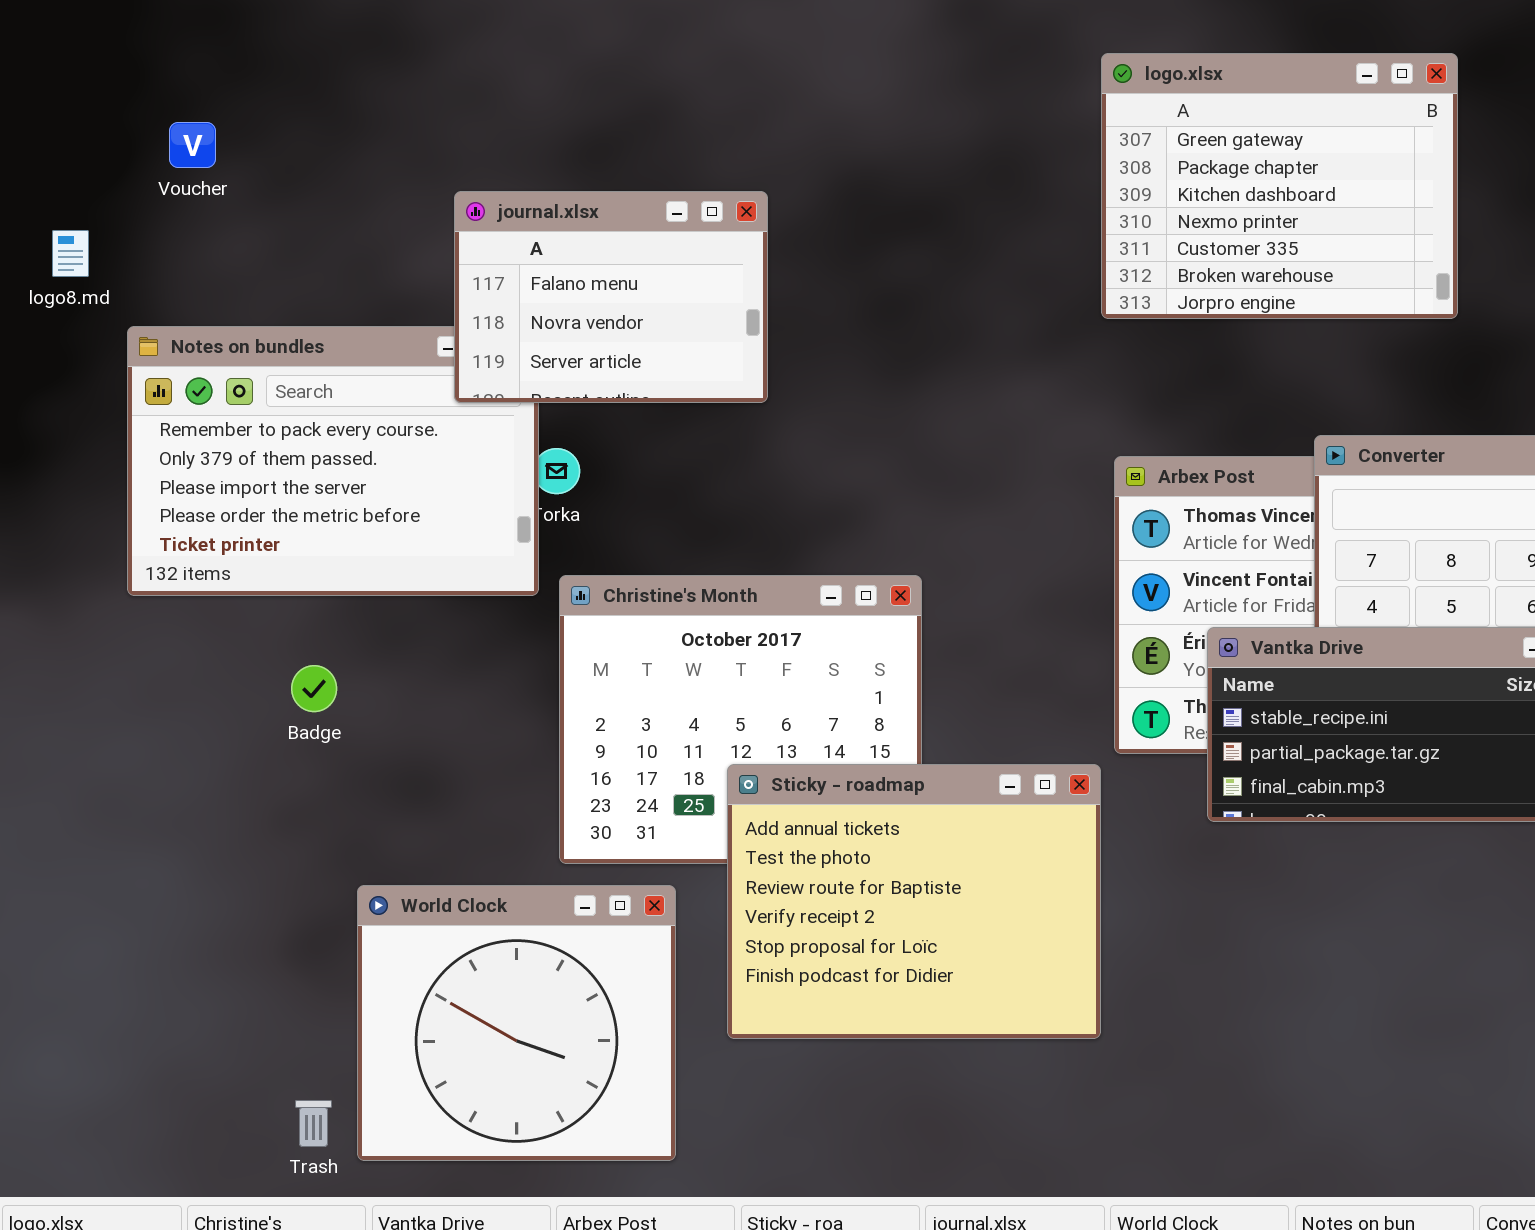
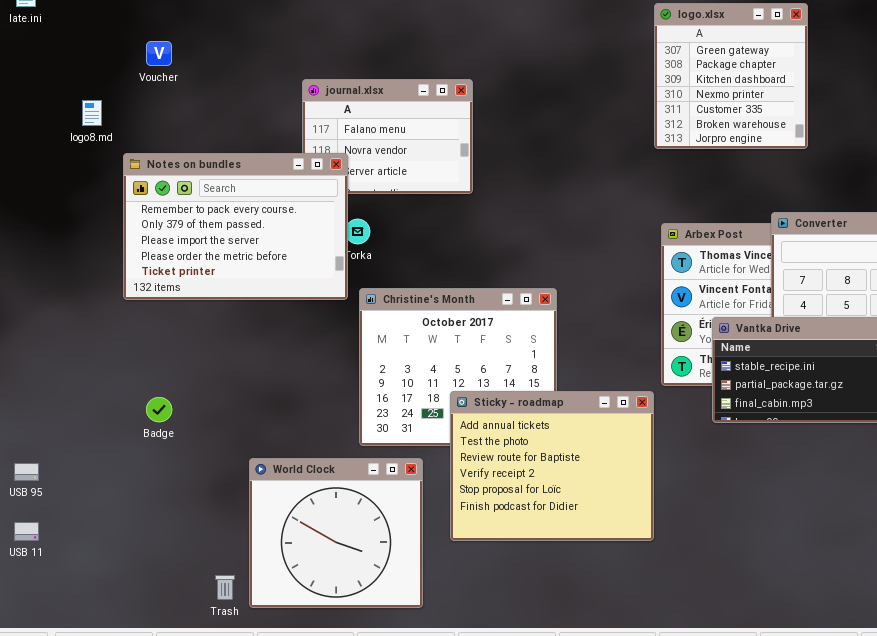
logo.xlsx: [1101,53,1458,319] -> [654,3,808,149], resized
Notes on bundles: [127,326,539,596] -> [123,153,348,300], raised
Badge: [291,665,337,712] -> [146,397,172,422], moved

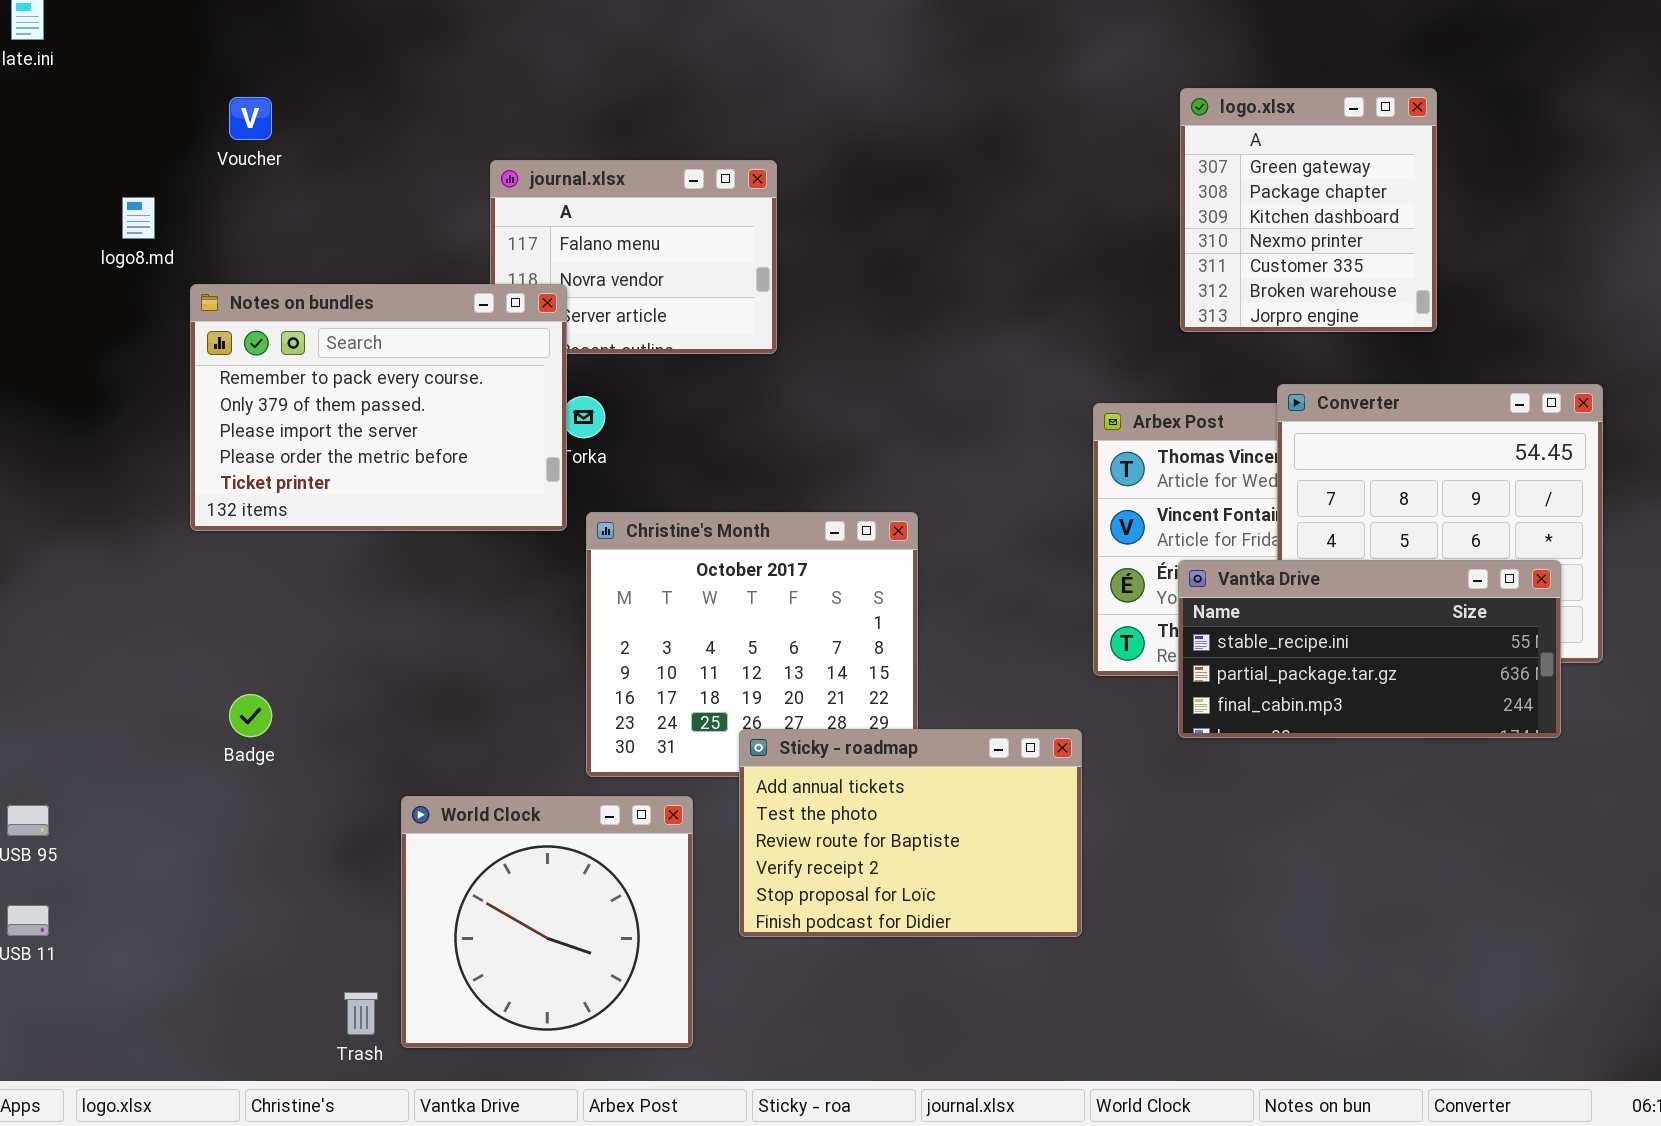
logo.xlsx: [654,3,808,149] -> [1180,88,1437,332], moved
Sticky - roadmap: [450,391,654,541] -> [739,729,1082,937], resized

